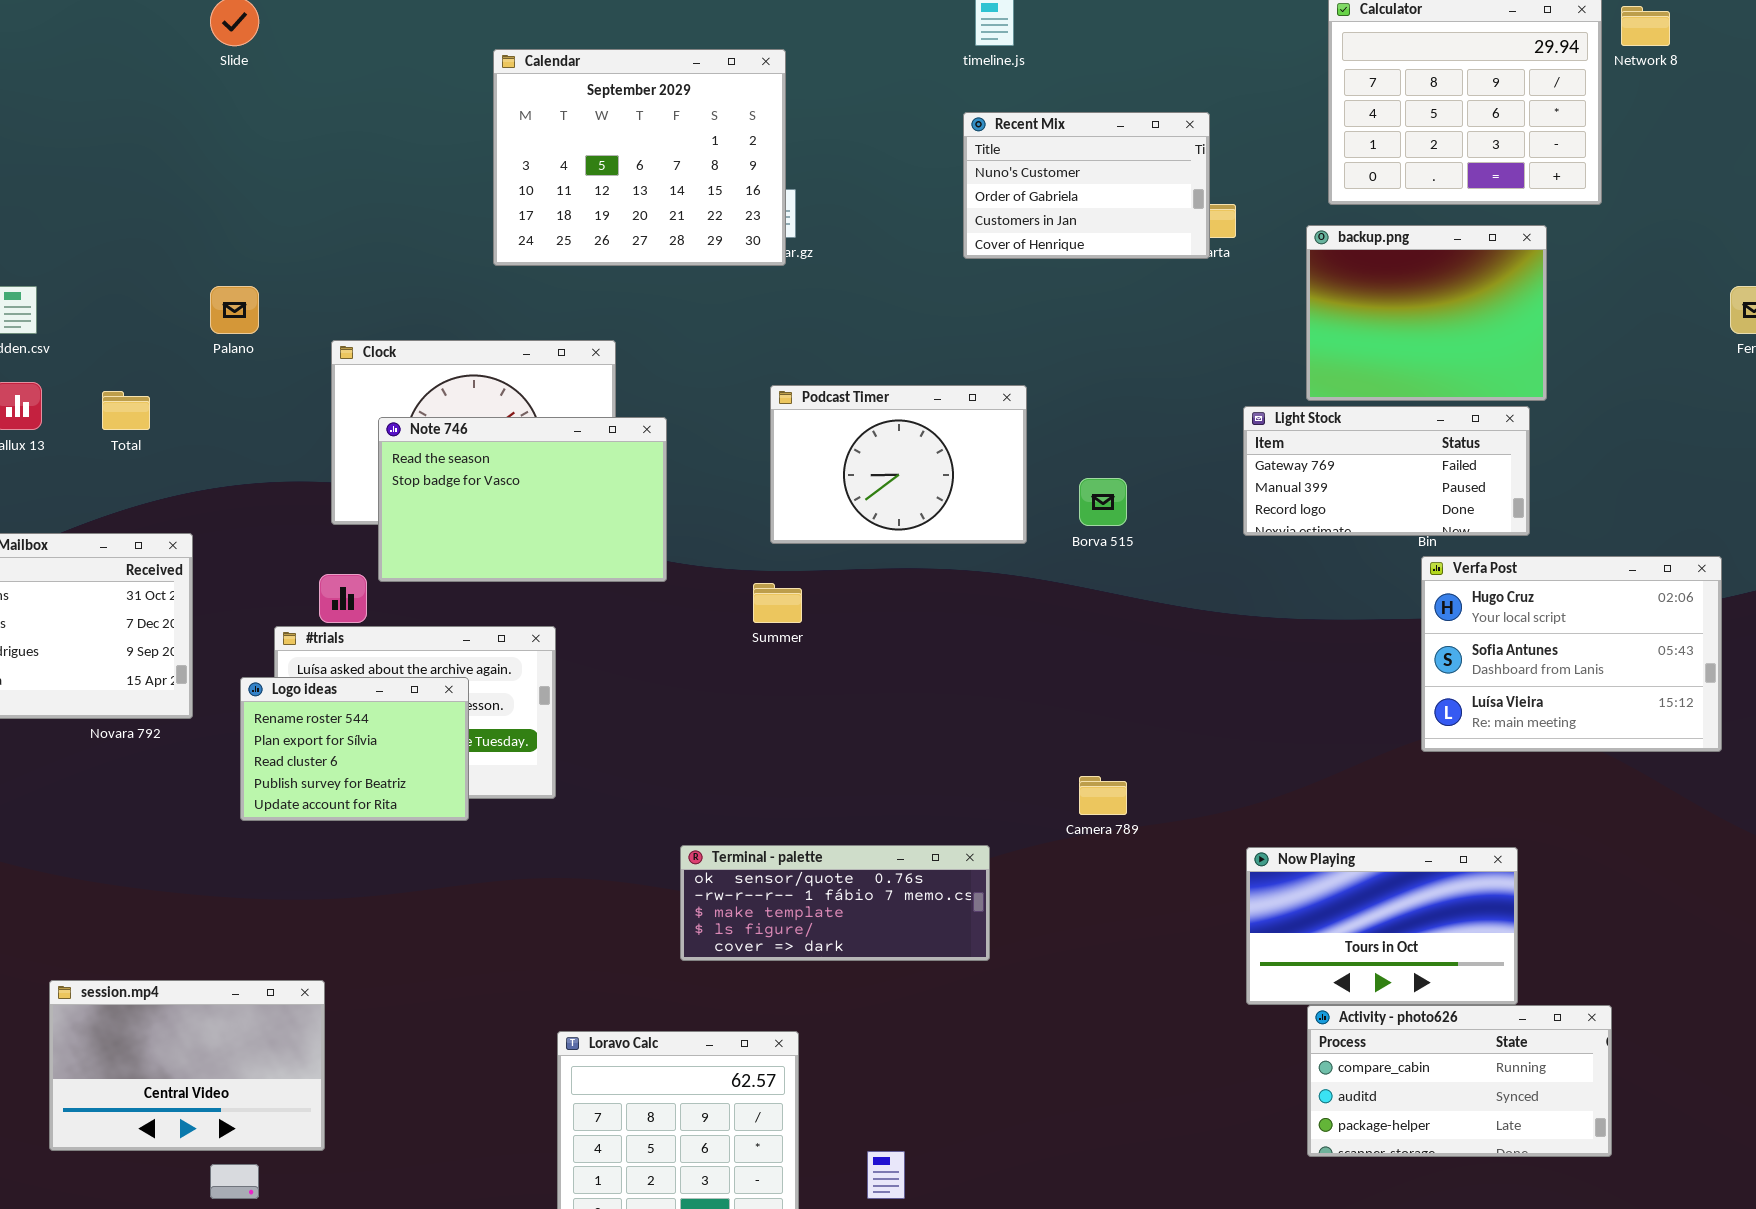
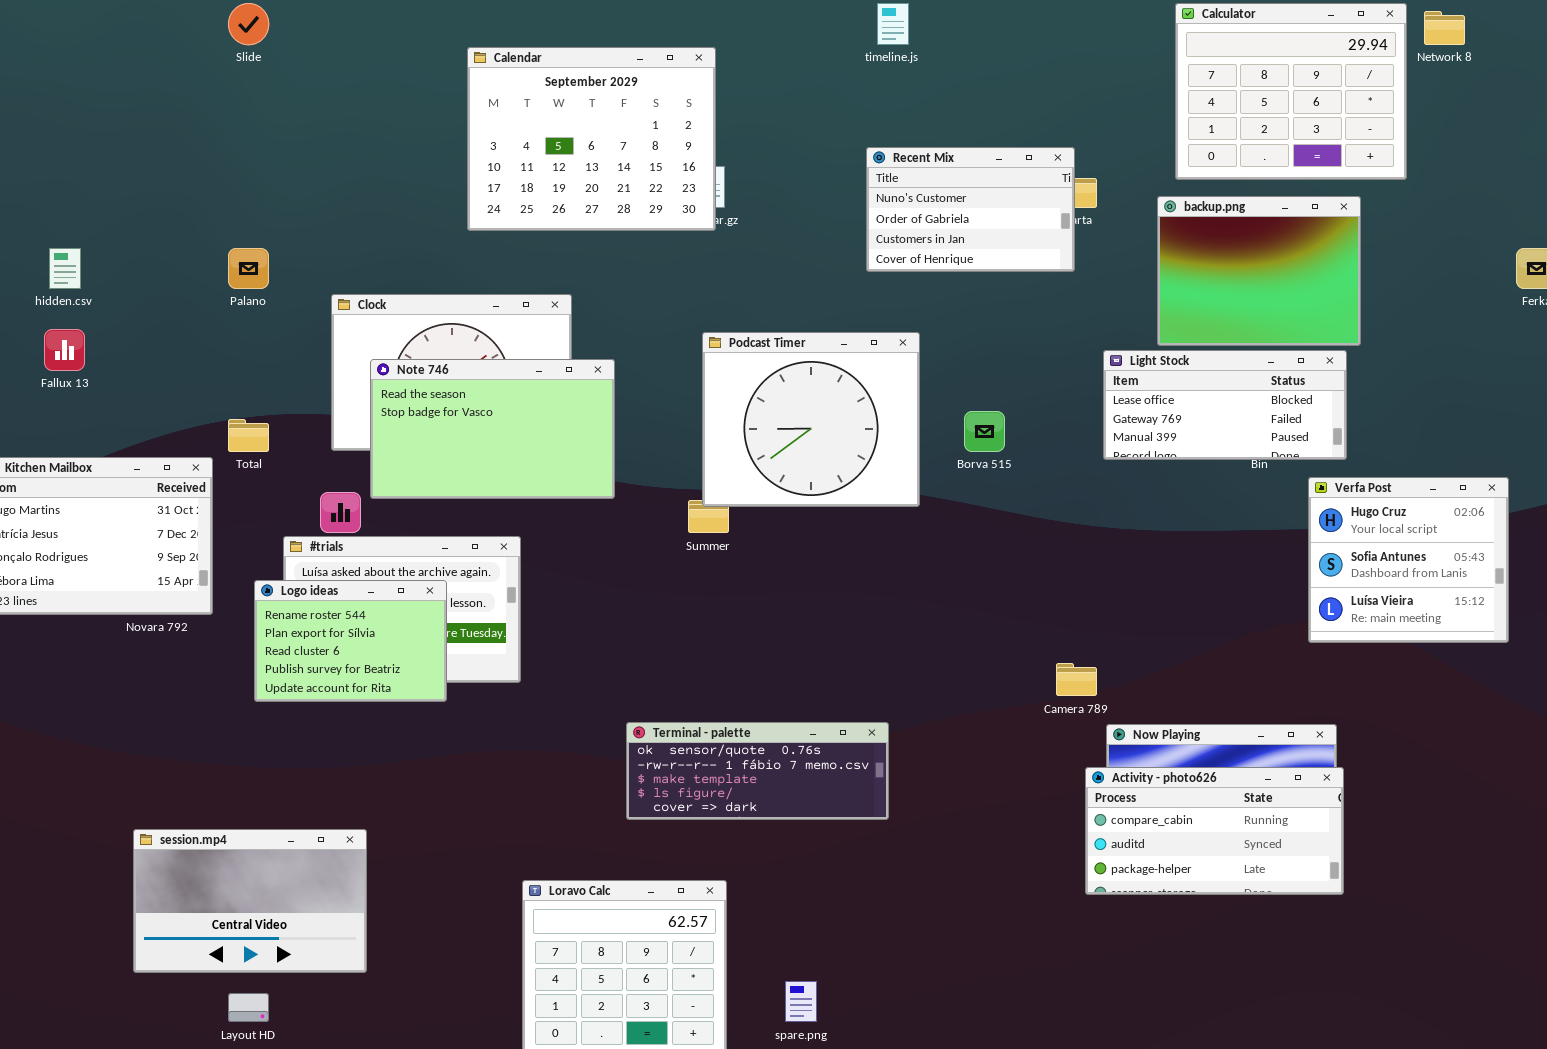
Recent Mix: [963,112,1210,259] -> [866,147,1075,272], moved
Podcast Timer: [770,385,1027,544] -> [702,332,920,507], resized
Total: [102,391,150,430] -> [228,419,269,452], moved
Light Stock: [1243,406,1530,536] -> [1103,350,1347,460], scrolled up 1 row
Verfa Post: [1421,556,1722,752] -> [1308,477,1509,643], resized
Camera 789: [1079,776,1127,815] -> [1056,663,1097,696], moved
session.mp4: [49,980,325,1151] -> [133,829,367,973], moved
Activity - photo626: [1307,1005,1612,1157] -> [1085,767,1344,895], moved

